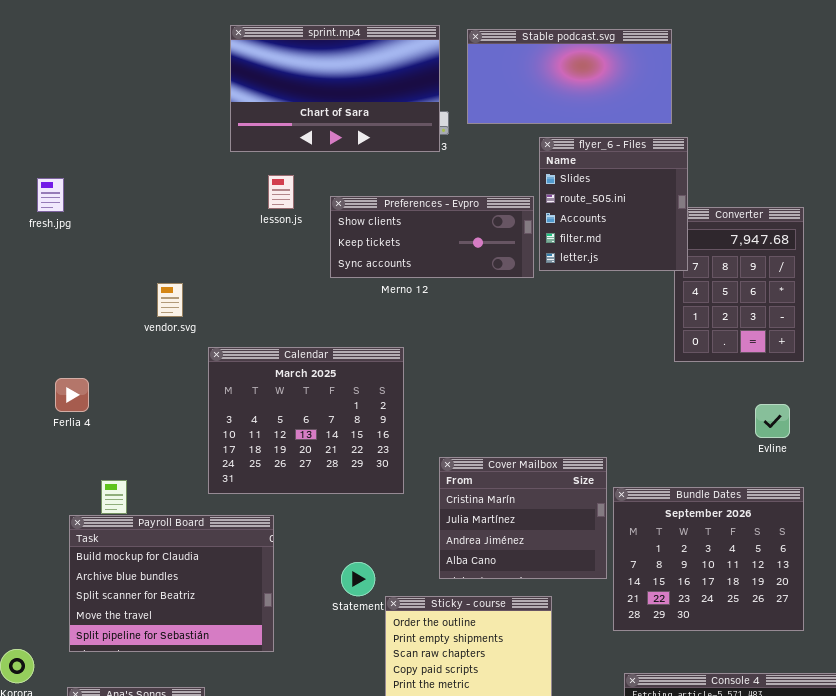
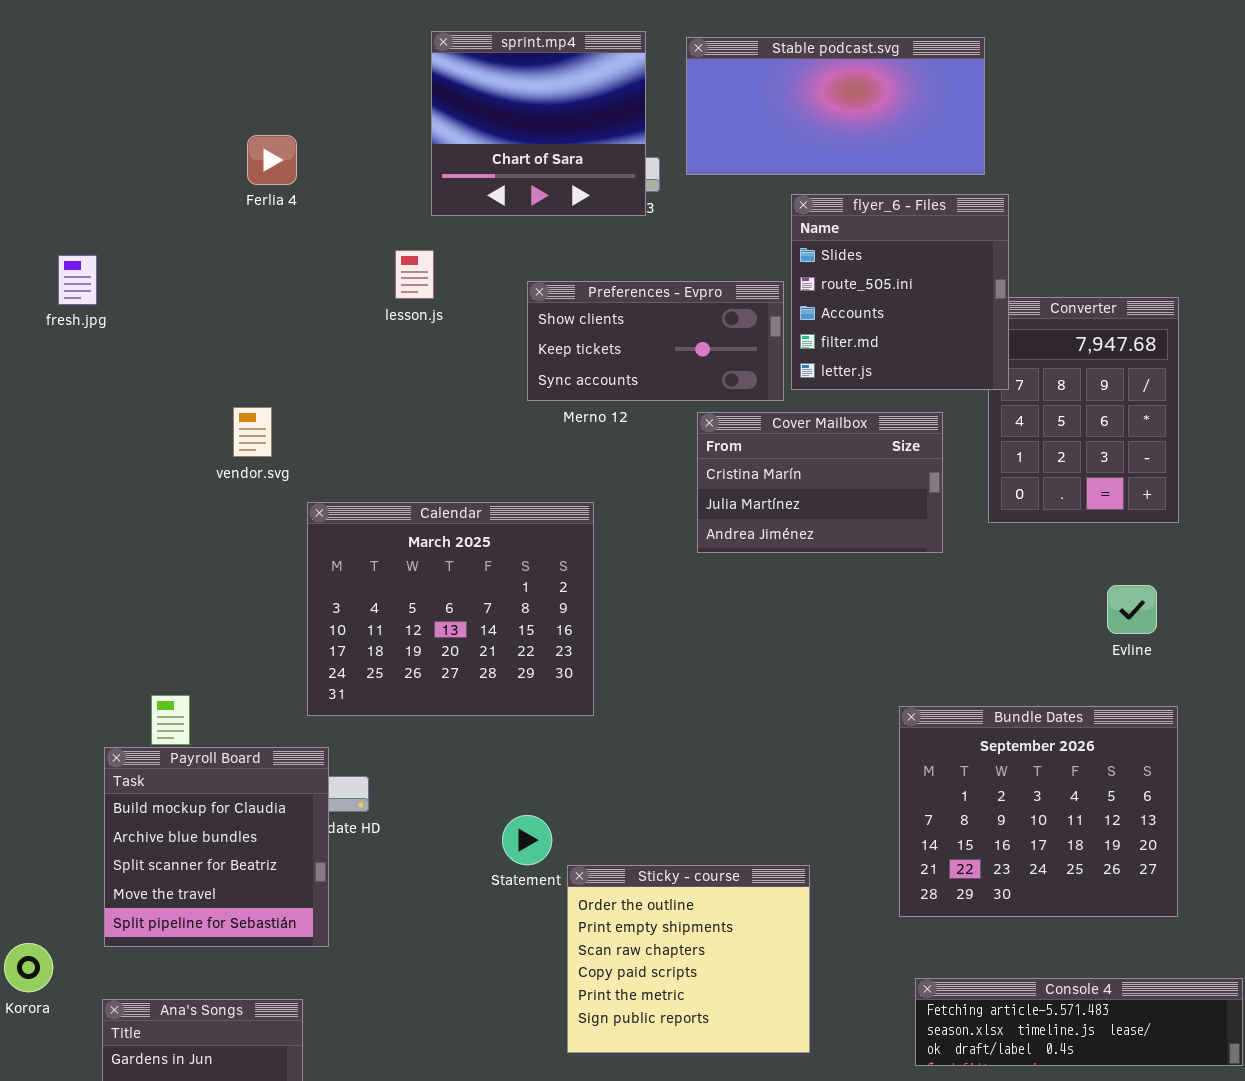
sprint.mp4: [230,25,440,152] -> [431,31,646,216], resized
Preferences - Evpro: [330,196,534,278] -> [527,281,784,401], resized
Ferlia 4: [55,378,89,412] -> [247,135,297,185], moved
Cover Mailbox: [439,457,607,579] -> [697,412,943,553], moved, resized
Payroll Board: [69,515,274,652] -> [104,747,329,947], resized

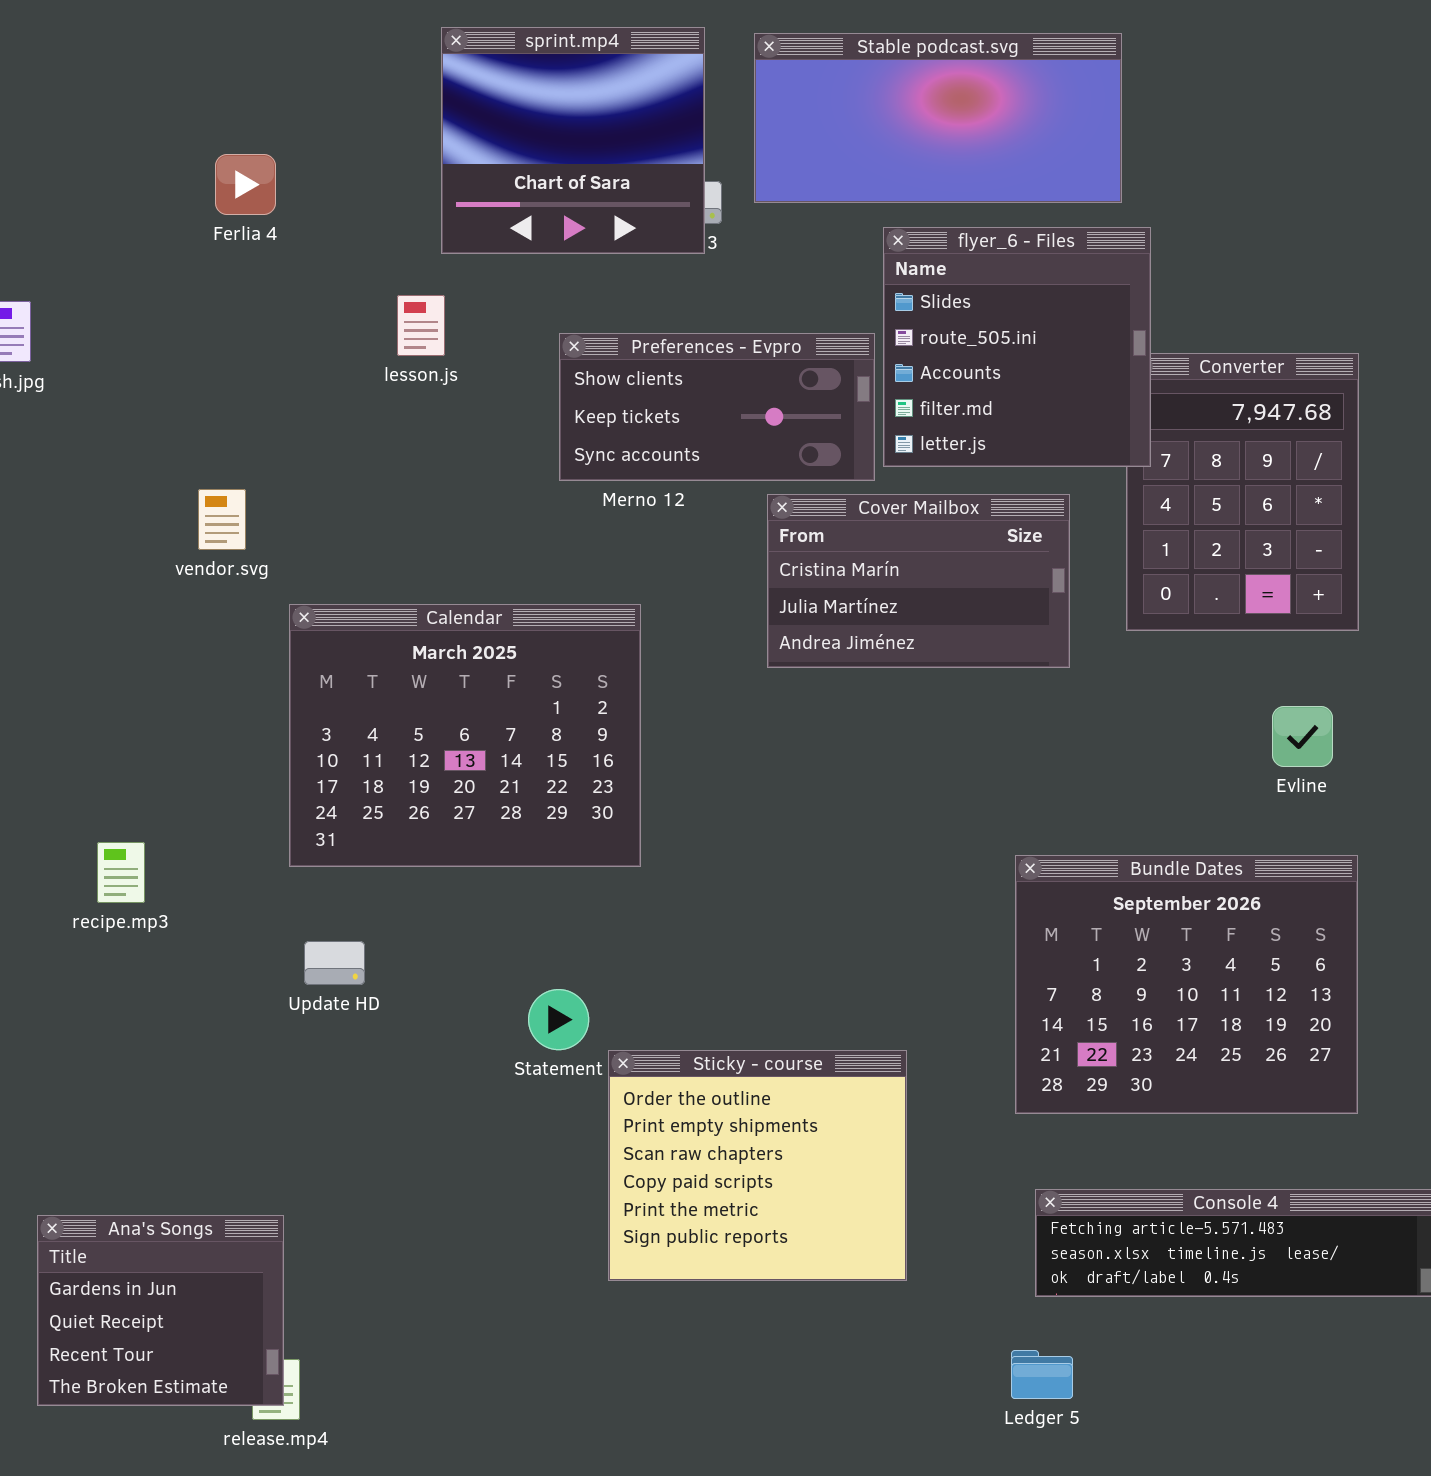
Payroll Board: [104,747,329,947] -> none, closed

